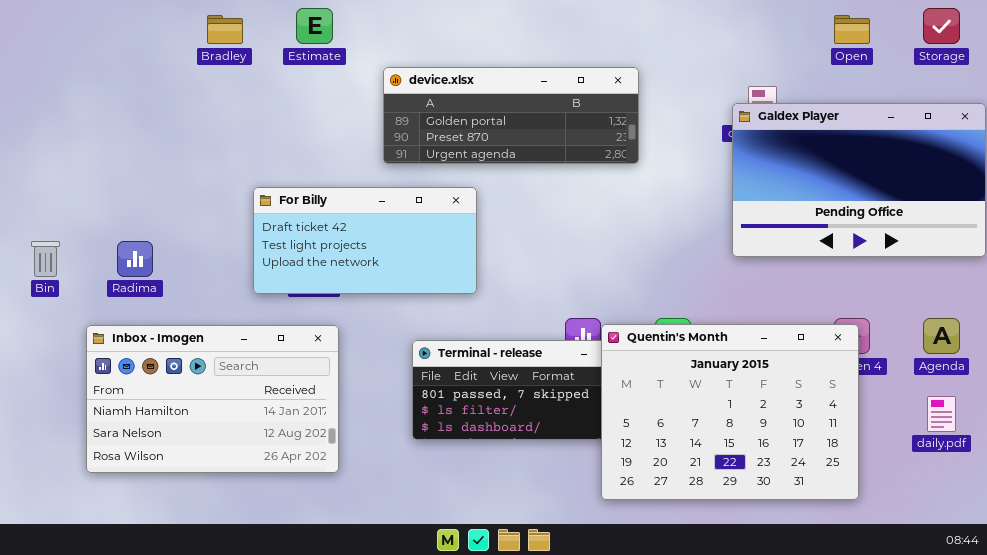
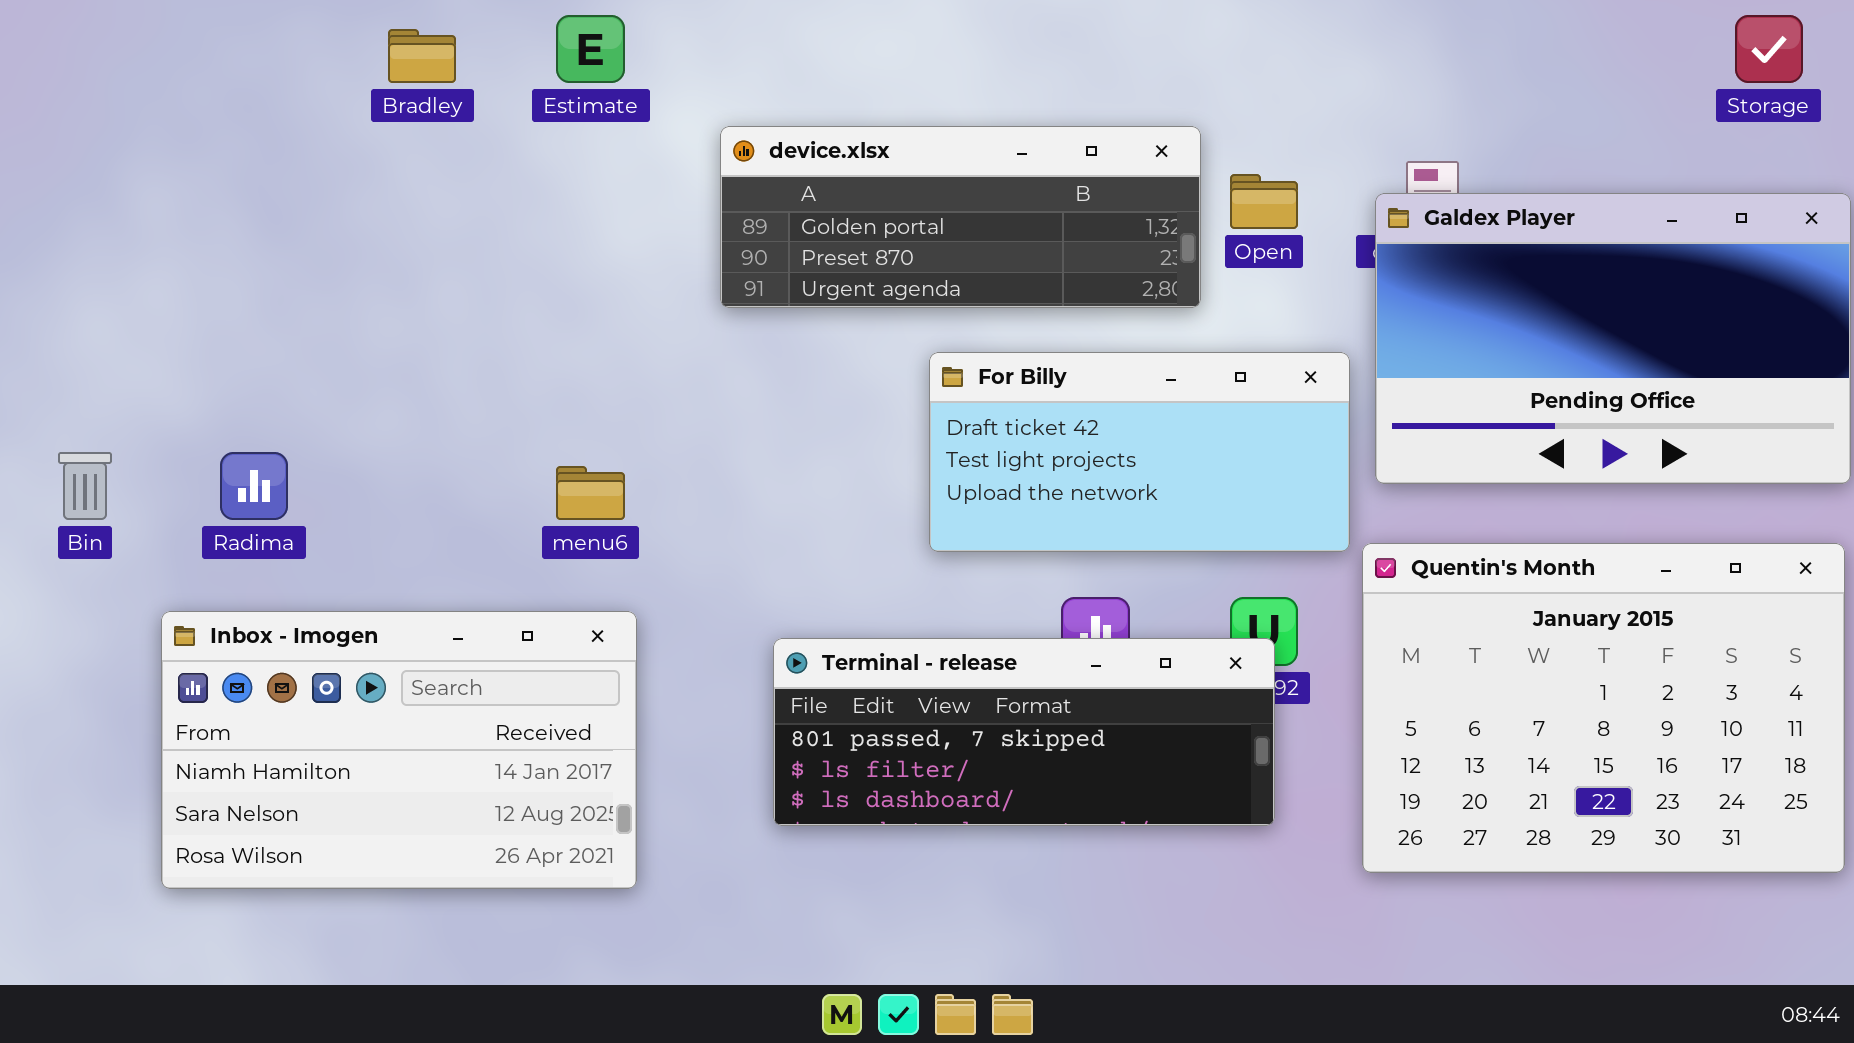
Open: [834,15,870,44] -> [1230,174,1298,229], moved
For Billy: [253,187,477,294] -> [929,352,1350,552], moved
Quentin's Month: [601,324,859,500] -> [1362,543,1845,873], moved

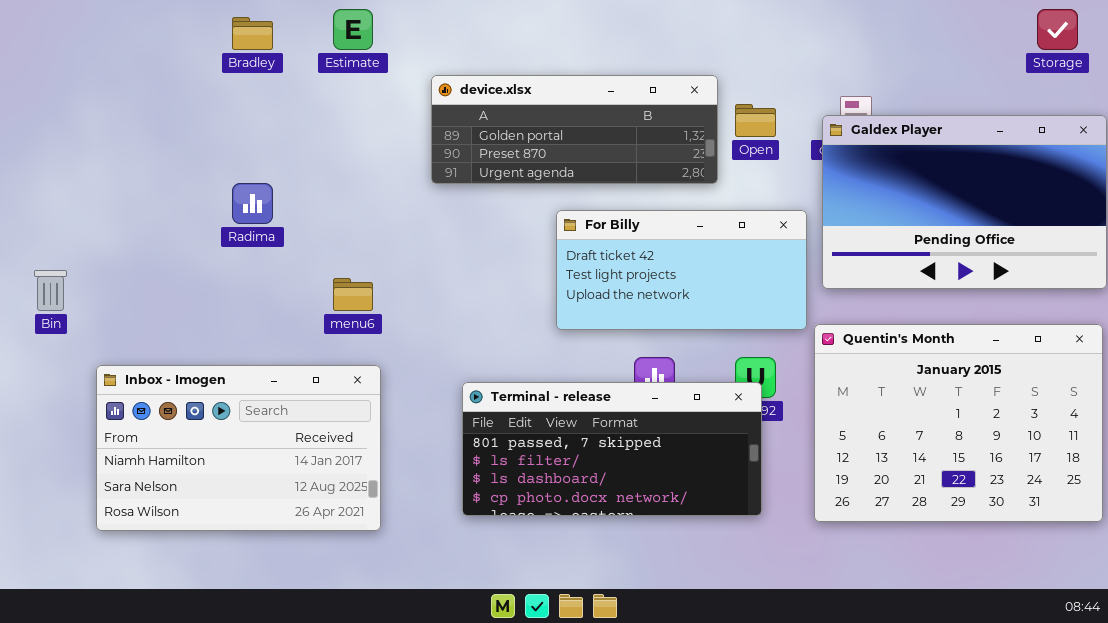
Radima: [220,452,288,520] -> [232,183,273,224], moved
Terminal - release: [773,638,1275,826] -> [462,382,762,516], resized

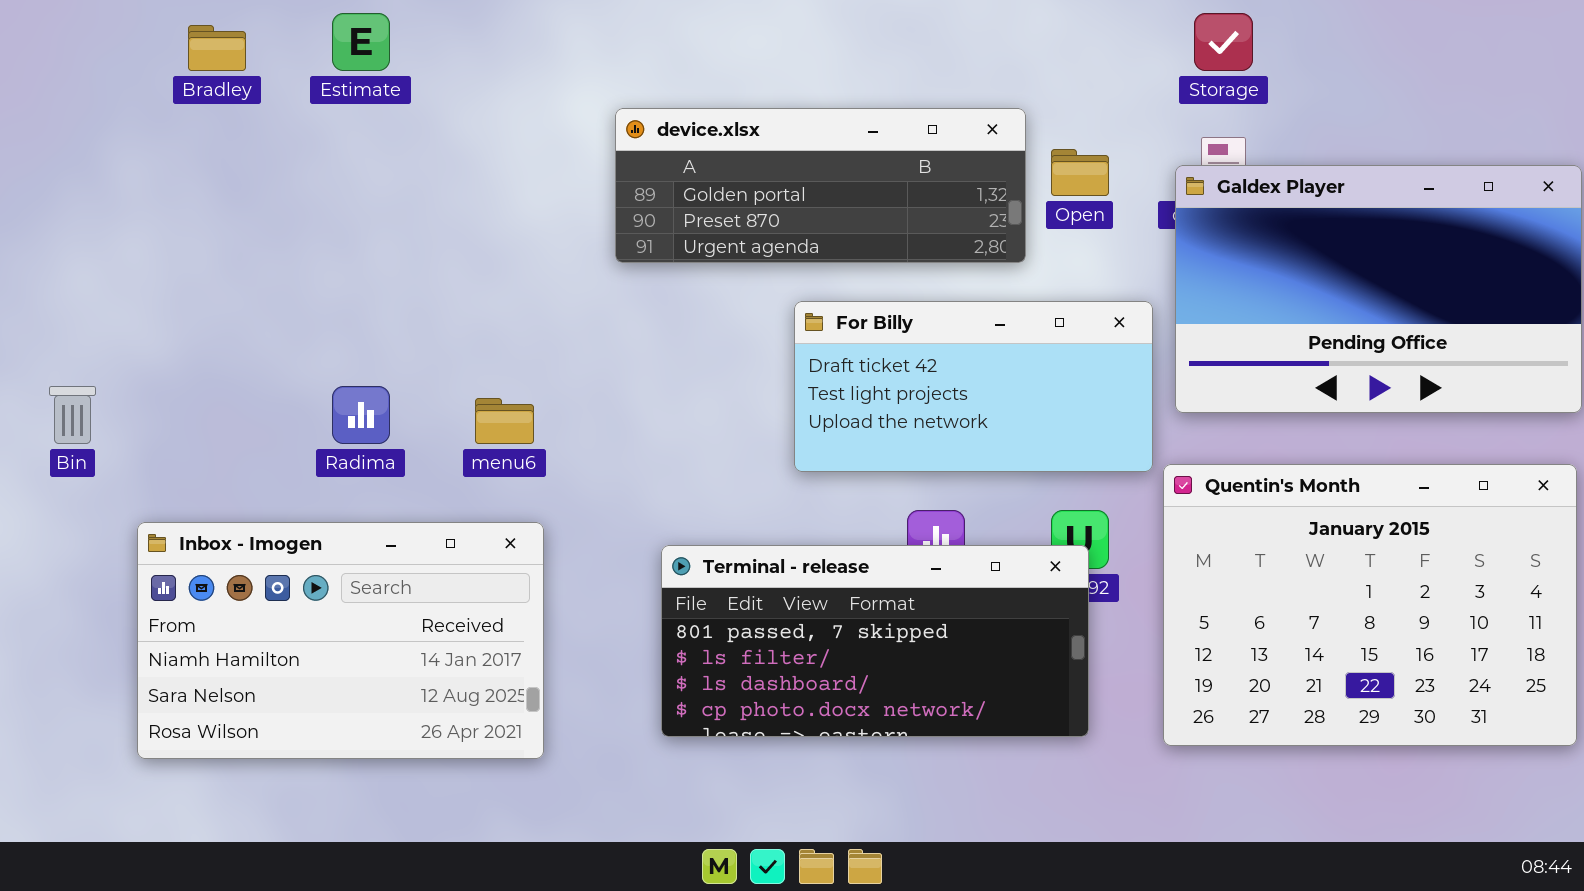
Estimate: [333,9,373,50] -> [332,13,390,71], moved
Storage: [1037,9,1078,50] -> [1194,13,1253,71], moved
Bradley: [232,17,273,50] -> [188,25,246,71], moved
Radima: [232,183,273,224] -> [332,386,390,444], moved

